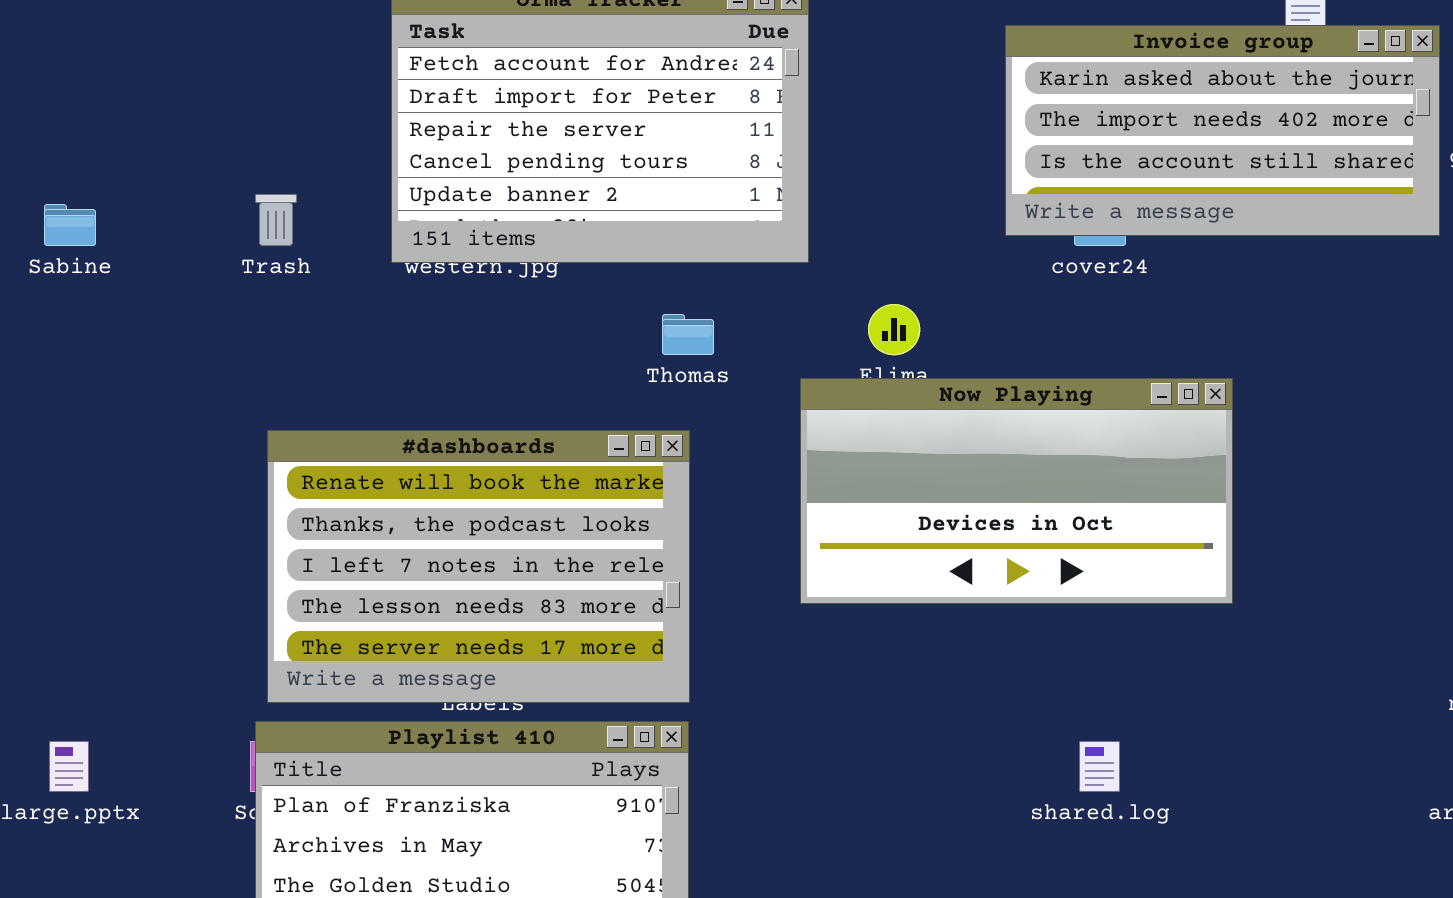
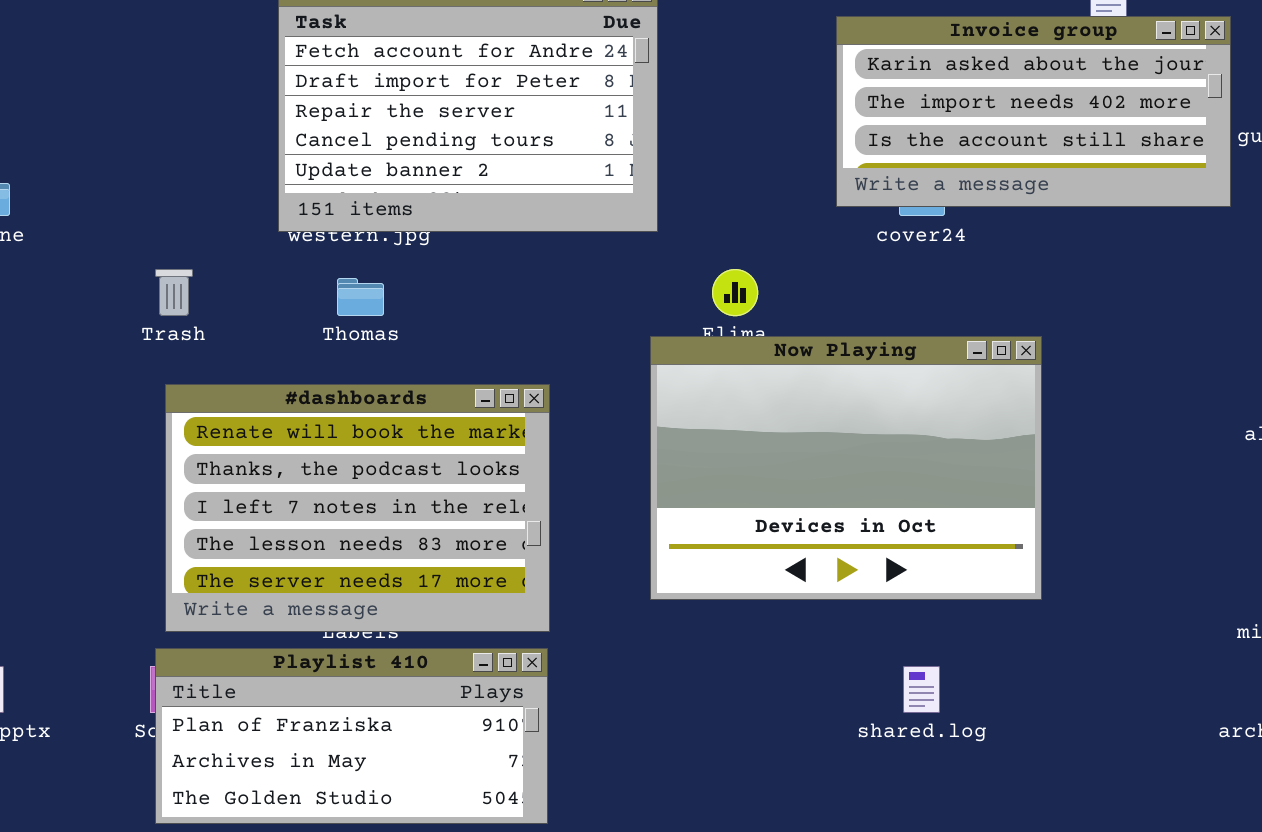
Trash: [255,194,297,246] -> [155,269,193,316], moved
Thomas: [662,314,714,355] -> [337,278,384,316], moved
Now Playing: [800,378,1233,604] -> [650,336,1042,600], resized

